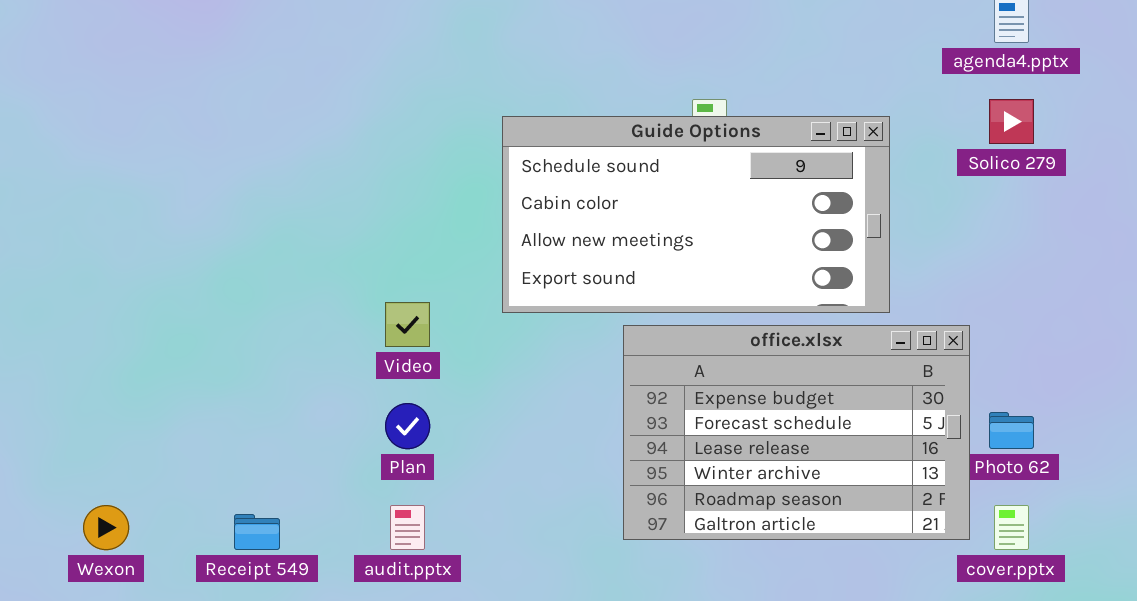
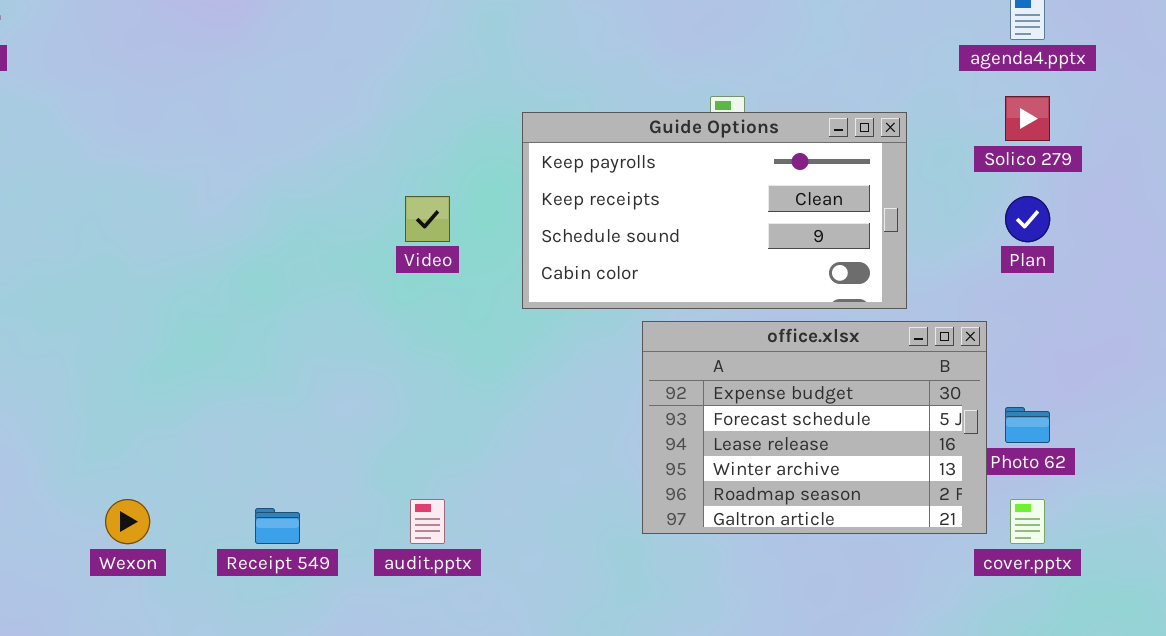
Guide Options: [502,116,890,313] -> [522,112,907,309], scrolled up 2 rows
Video: [385,302,430,347] -> [405,196,450,242], moved
Plan: [385,403,430,449] -> [1005,196,1050,242], moved

